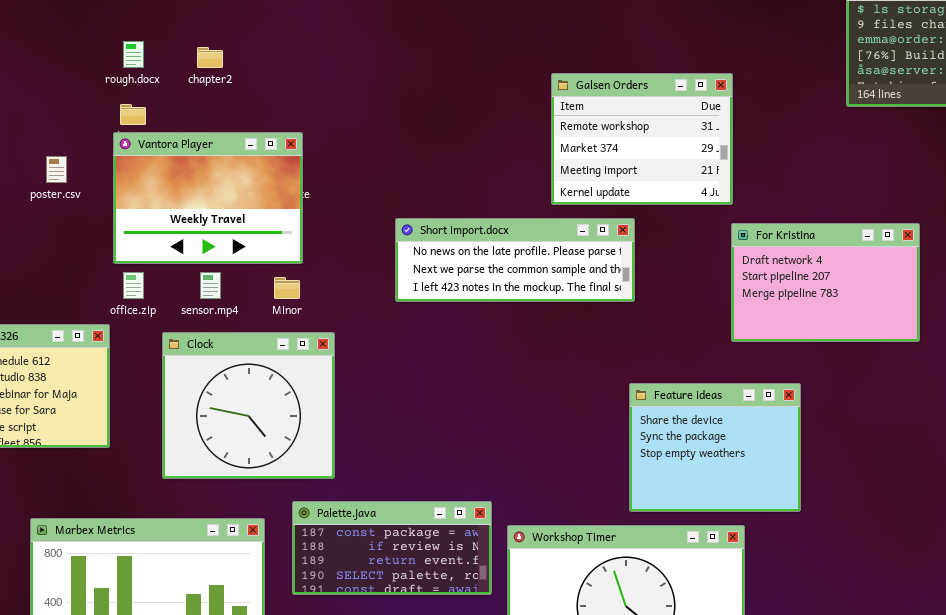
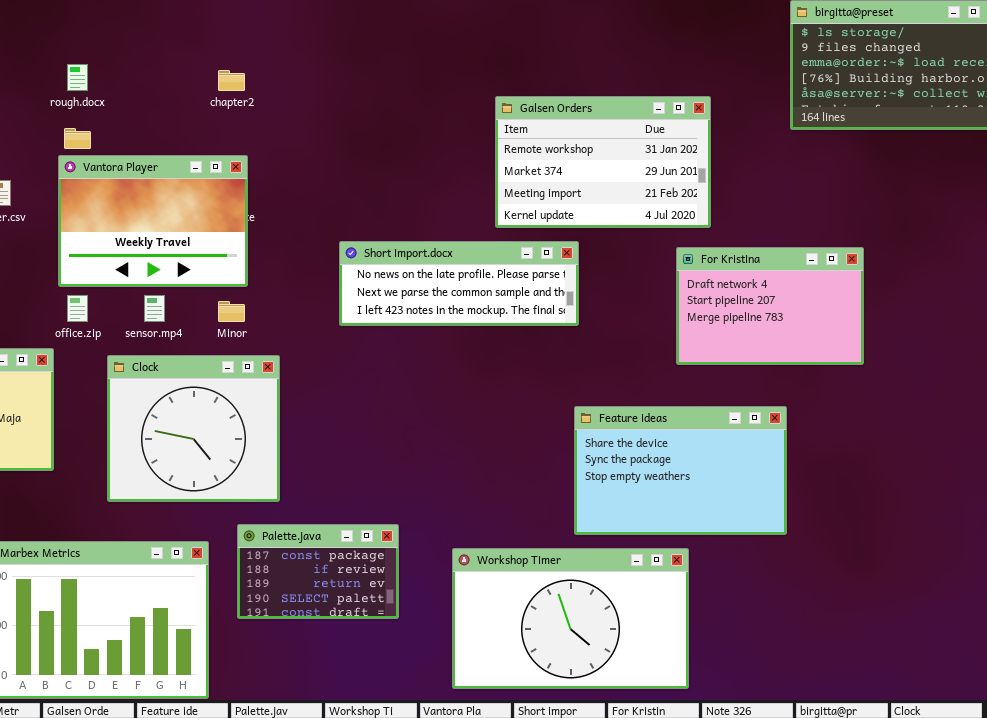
chapter2: [197,47,223,68] -> [218,70,245,91], moved
Galsen Orders: [551,73,733,205] -> [495,96,711,228], resized
Feature ideas: [629,383,801,512] -> [574,406,787,535], resized
Palette.java: [292,501,492,595] -> [237,524,399,619], resized

